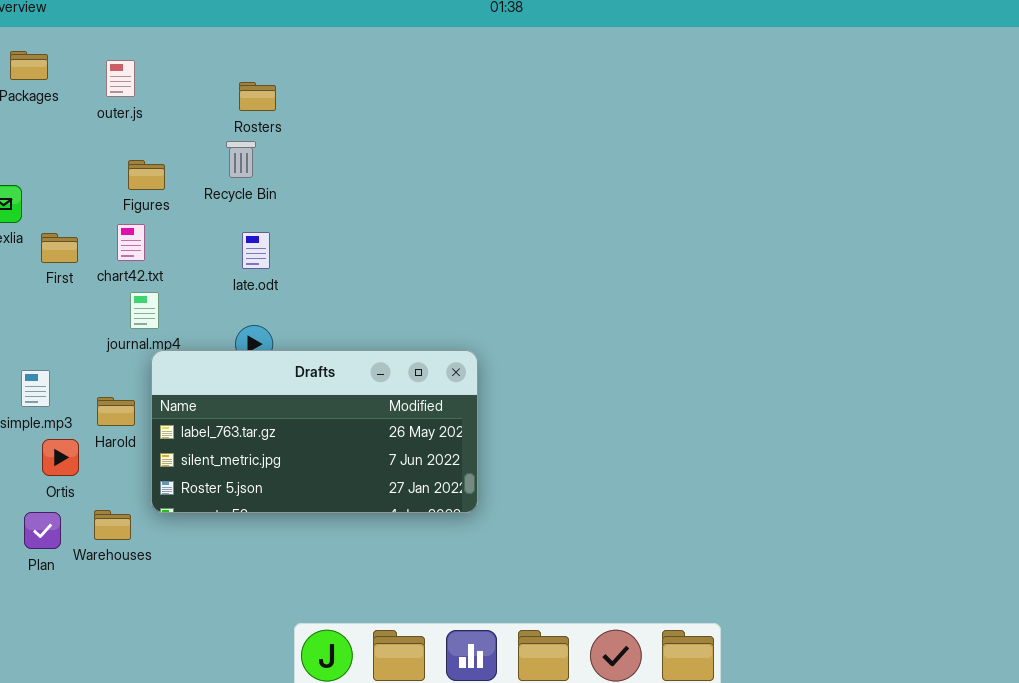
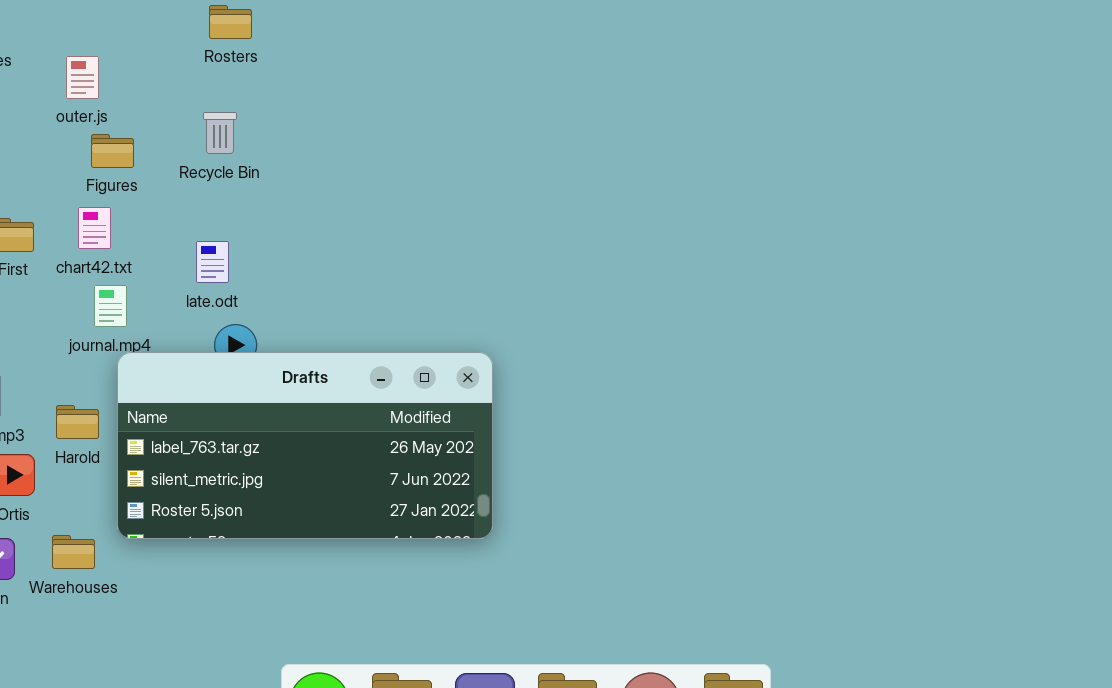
outer.js: [106,60,135,97] -> [66,56,99,99], moved
Rosters: [239,82,276,111] -> [209,5,252,39], moved
late.odt: [242,232,270,269] -> [196,241,229,283], moved

